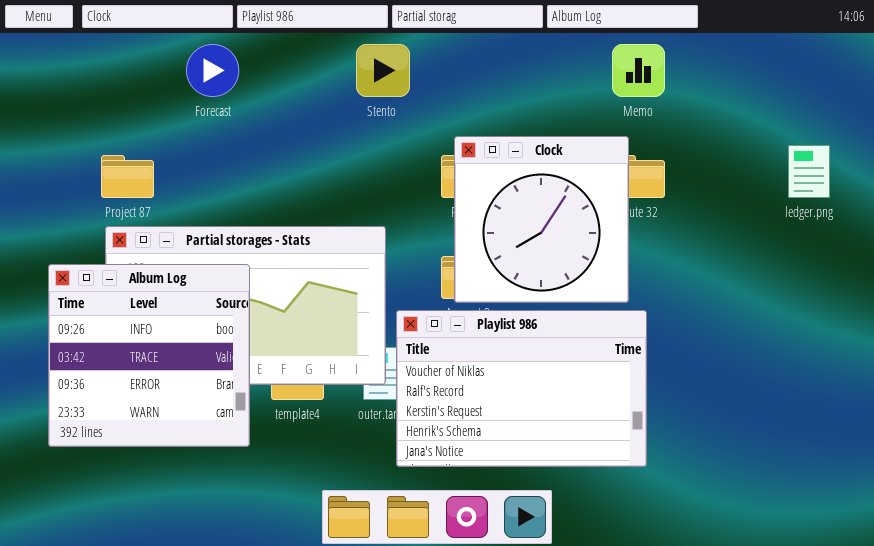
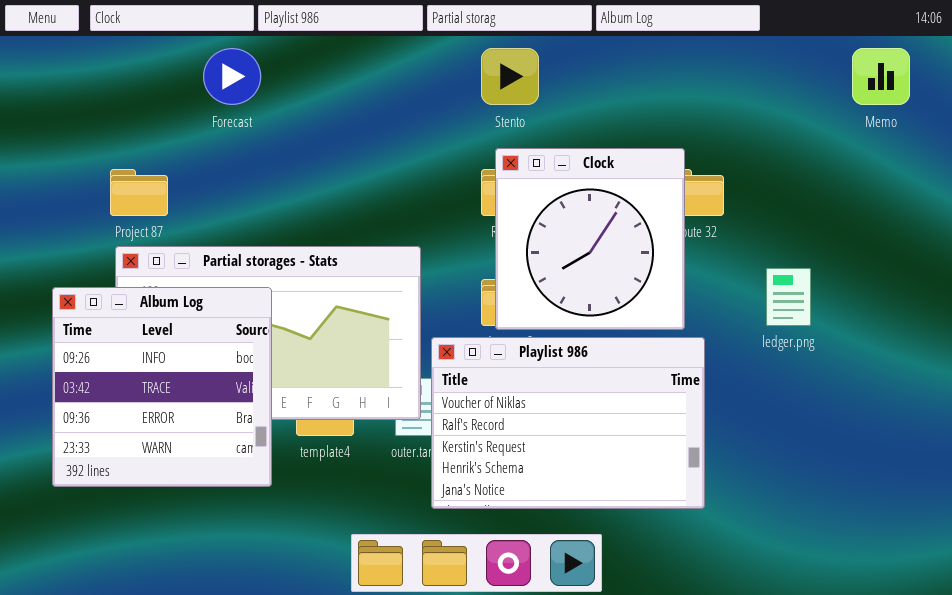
Stento: [356,44,410,97] -> [481,48,539,105], moved
Memo: [612,44,665,97] -> [852,48,910,105], moved
ledger.png: [788,145,830,198] -> [766,268,811,326], moved

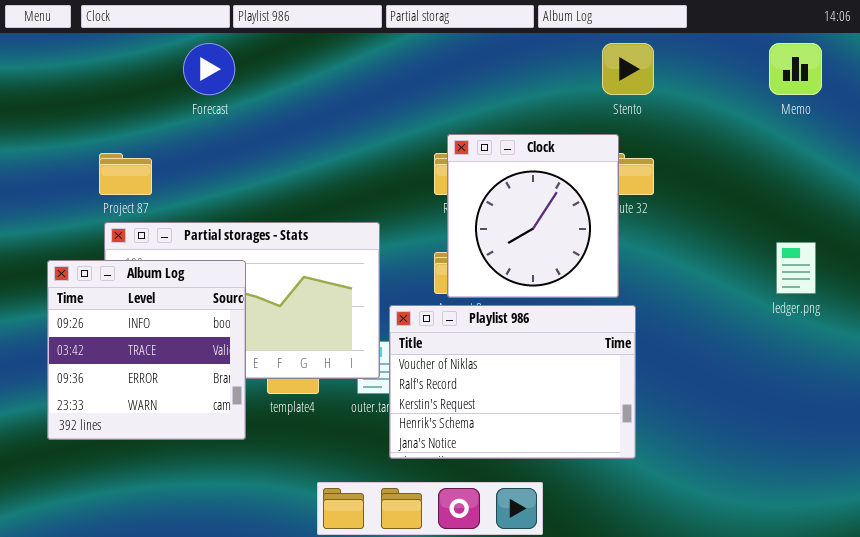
Stento: [481,48,539,105] -> [602,43,654,95], moved
ledger.png: [766,268,811,326] -> [776,242,816,294], moved

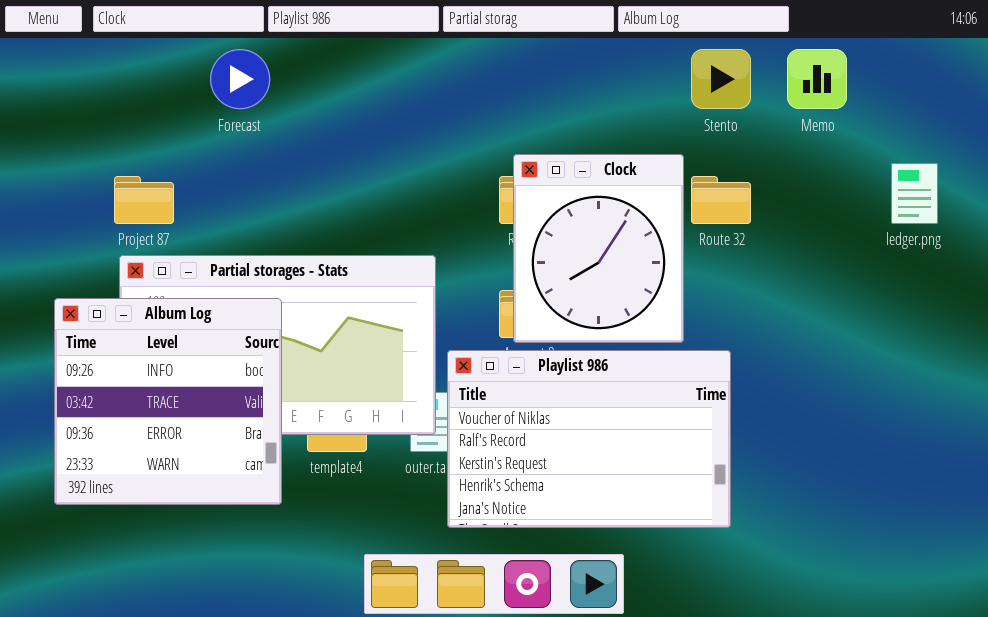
Memo: [769,43,822,95] -> [787,49,847,109], moved
Clock: [447,134,619,298] -> [513,154,684,343], resized
ledger.png: [776,242,816,294] -> [891,163,938,224], moved

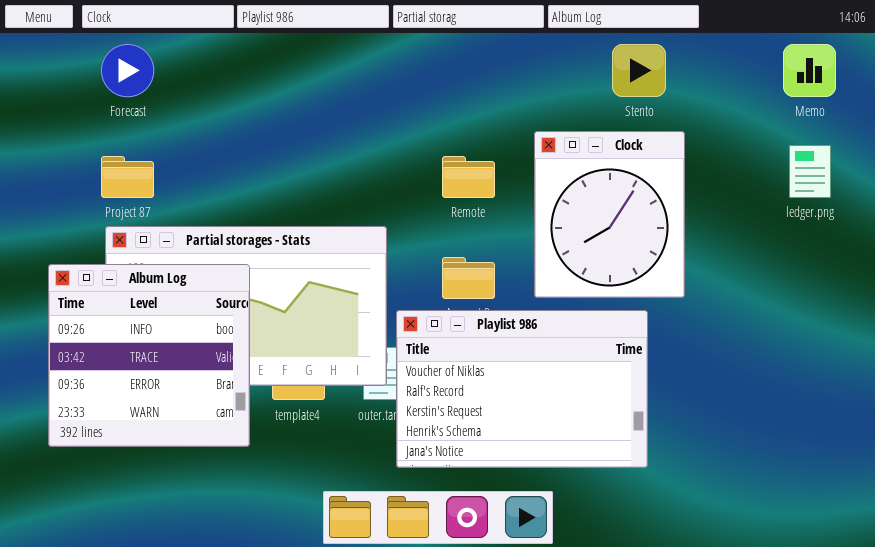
Forecast: [210,49,270,109] -> [101,44,154,97], moved
Memo: [787,49,847,109] -> [783,44,836,97], moved
Clock: [513,154,684,343] -> [534,131,685,298], moved

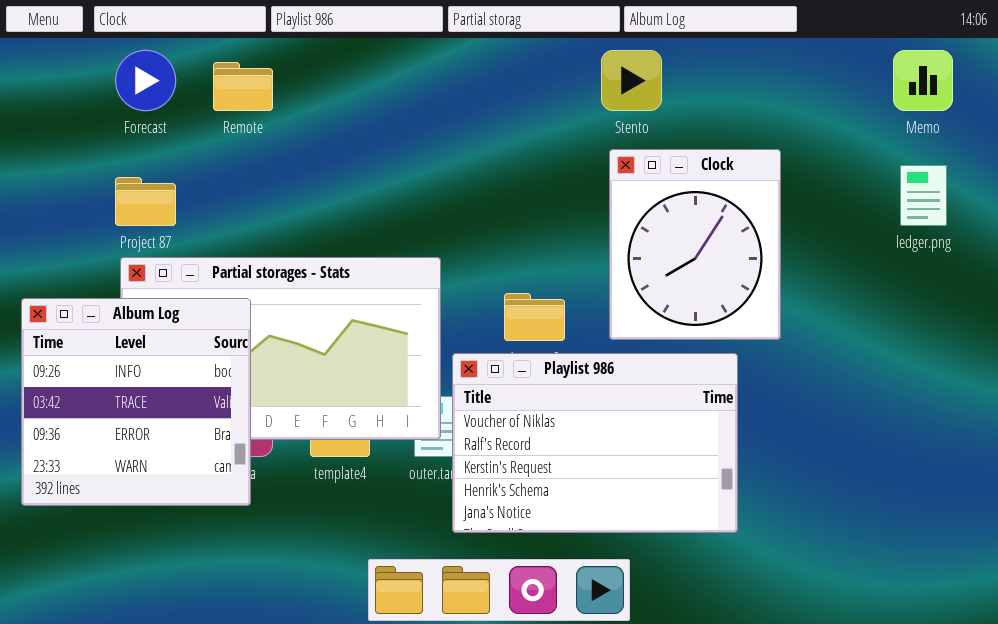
Stento: [612,44,666,97] -> [601,50,662,111], moved
Remote: [442,156,495,198] -> [213,62,273,111], moved
Album Log: [48,264,250,447] -> [21,298,251,506], moved

